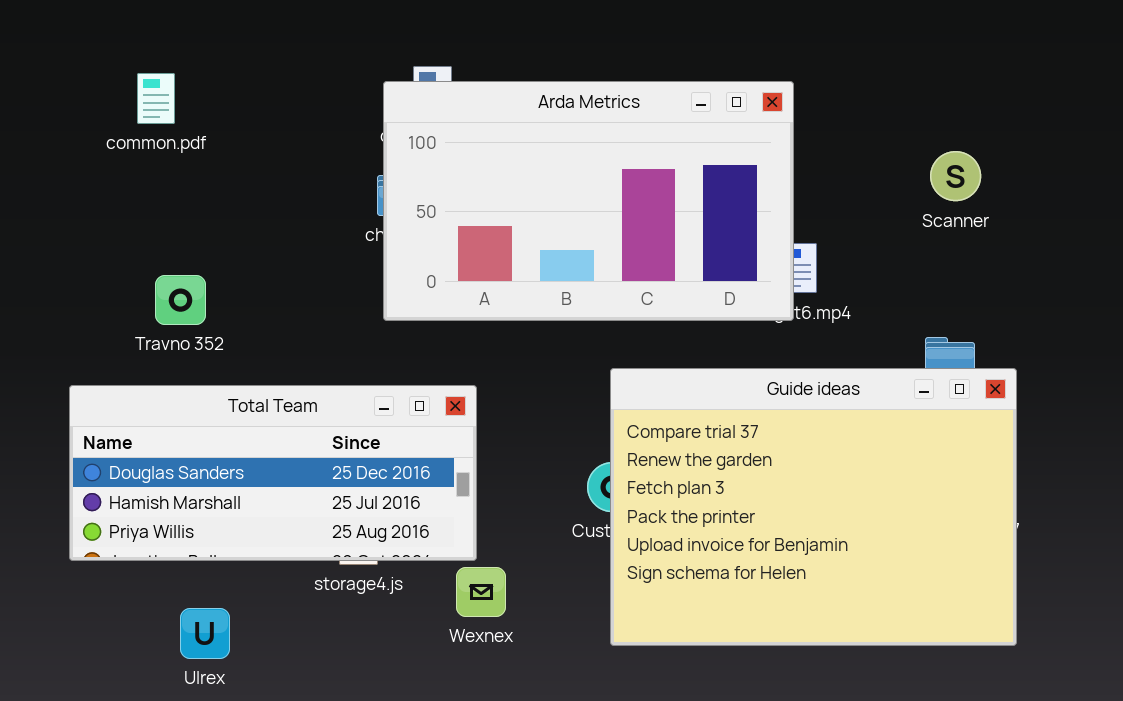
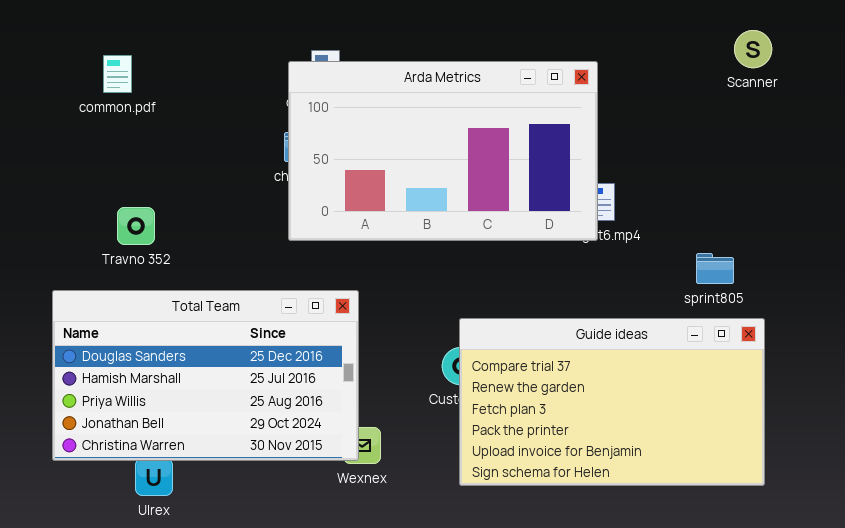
Scanner: [930,151,981,201] -> [734,30,772,68], moved
Guide ideas: [610,368,1017,646] -> [459,318,765,486], resized
Total Team: [69,385,477,561] -> [52,290,359,461], resized

